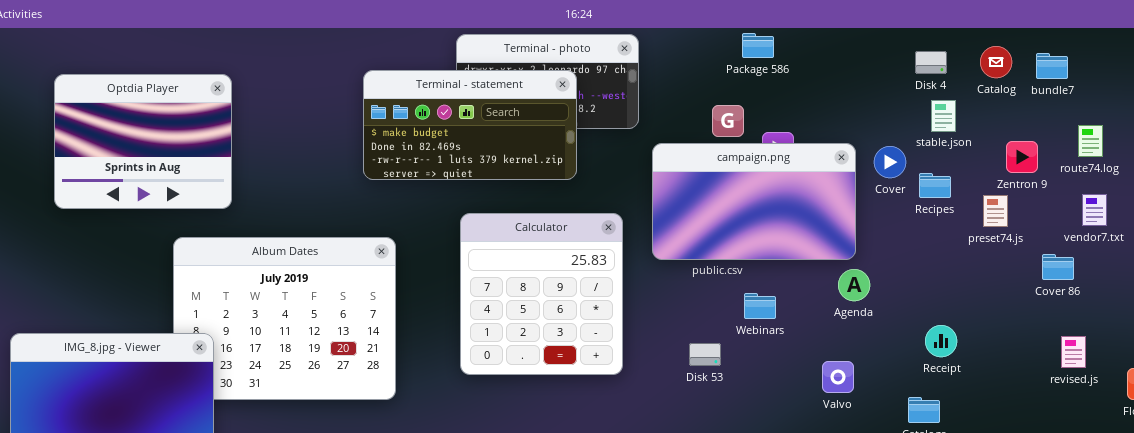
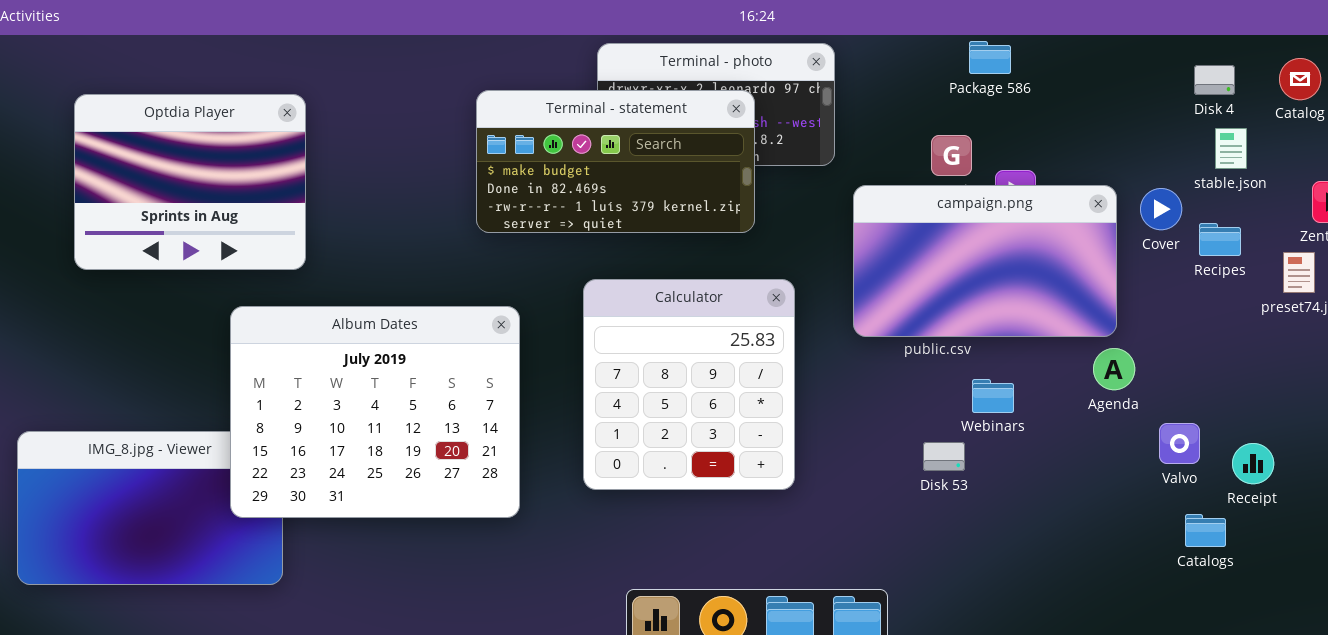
Calculator: [460,213,623,375] -> [583,279,795,490], moved
Album Dates: [173,237,396,400] -> [230,306,520,518], raised
Receipt: [925,325,957,357] -> [1232,443,1274,484], moved
Disk 53: [689,343,721,366] -> [923,442,965,471], moved
Valvo: [822,361,854,393] -> [1159,423,1200,464], moved

